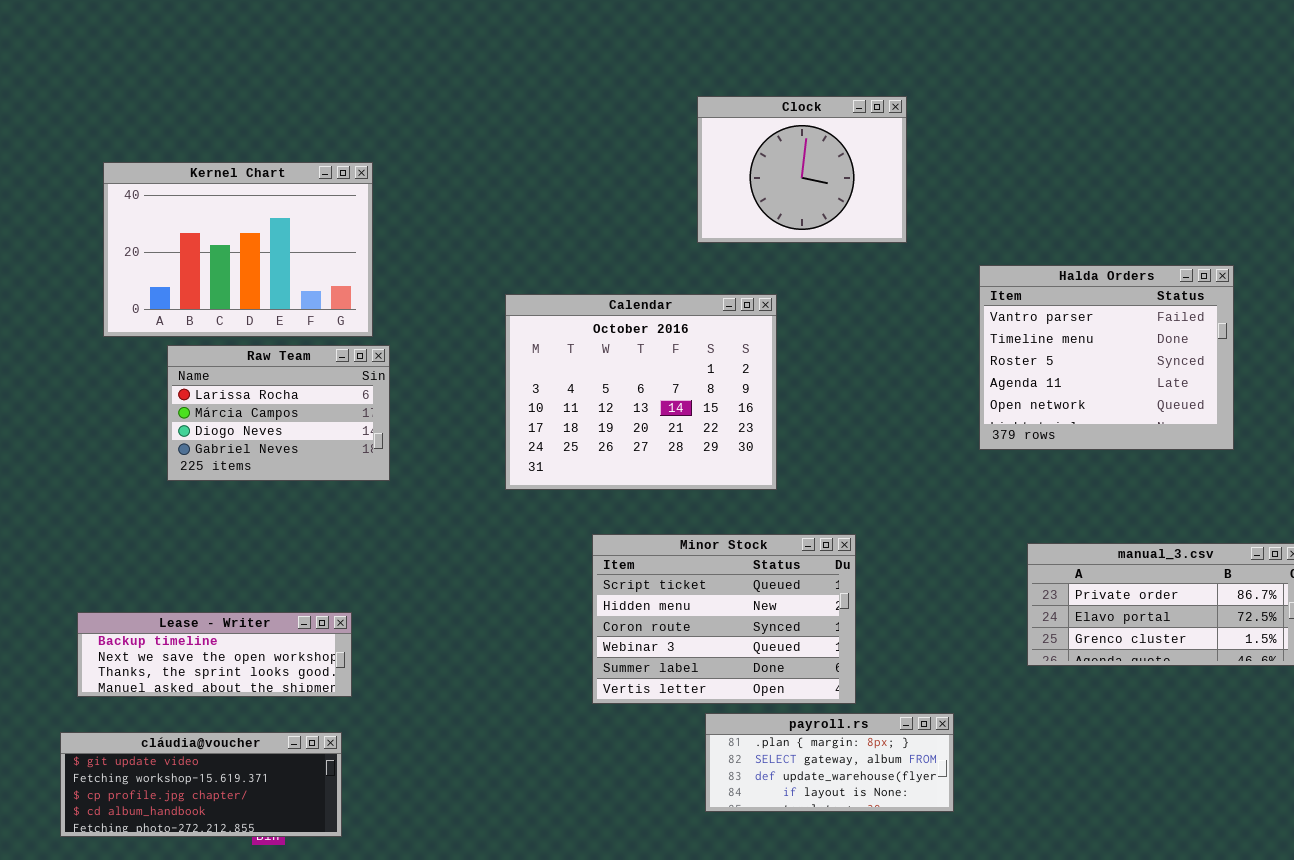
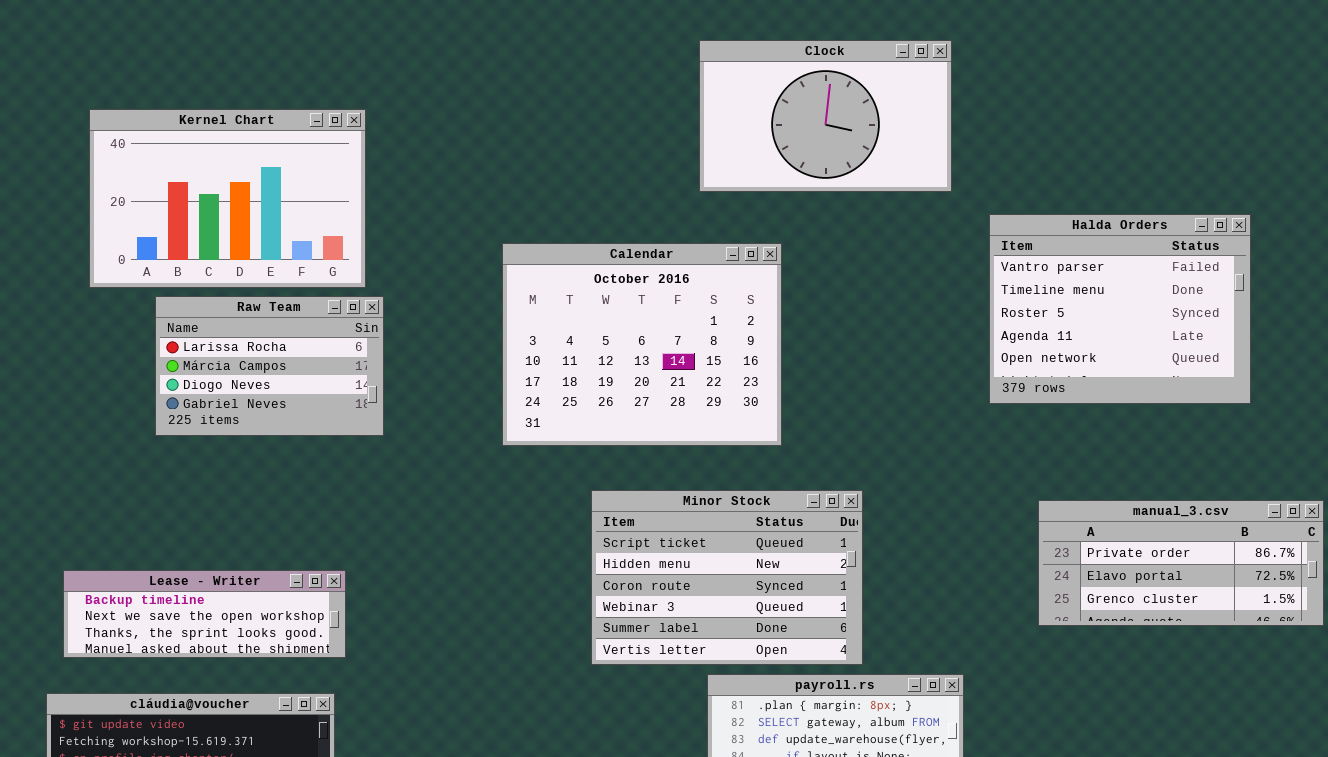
Clock: [697,96,907,243] -> [699,40,952,192], resized

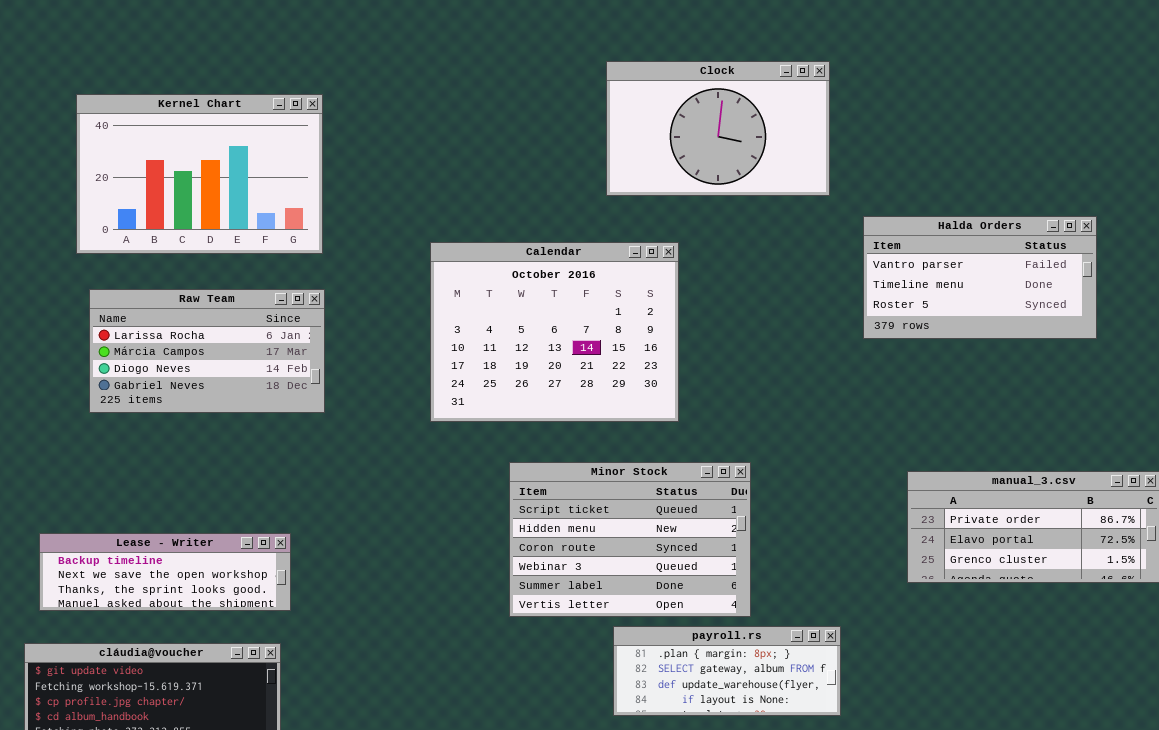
Kernel Chart: [89,109,366,288] -> [76,94,323,254], moved
Halda Orders: [989,214,1251,404] -> [863,216,1097,339], resized
Raw Team: [155,296,384,436] -> [89,289,325,413], resized

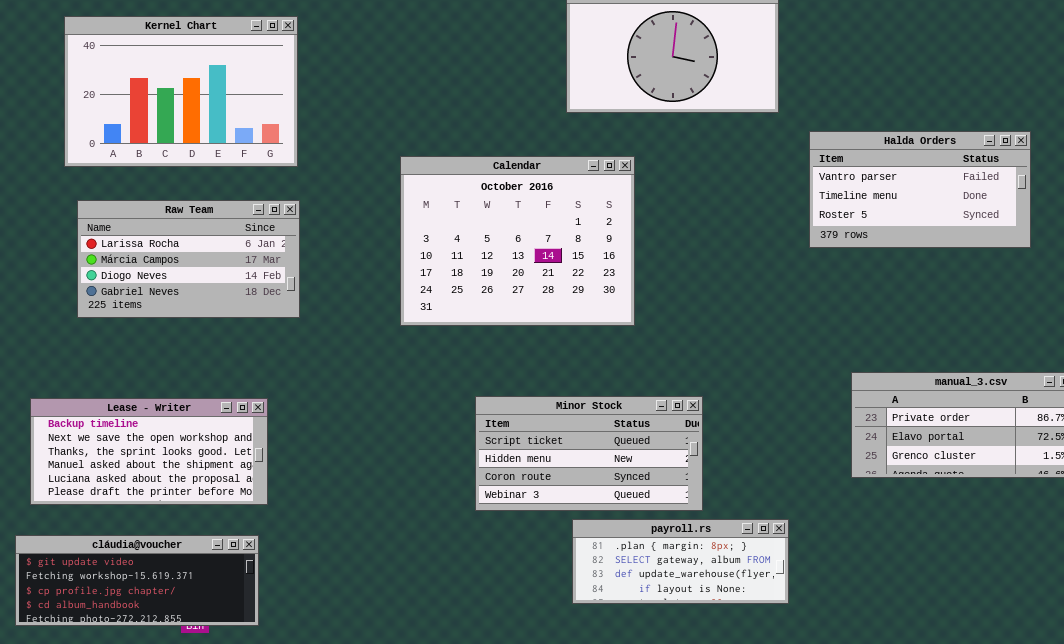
Minor Stock: [509,462,751,617] -> [475,396,703,511], resized
Lease - Writer: [39,533,291,611] -> [30,398,268,505], resized

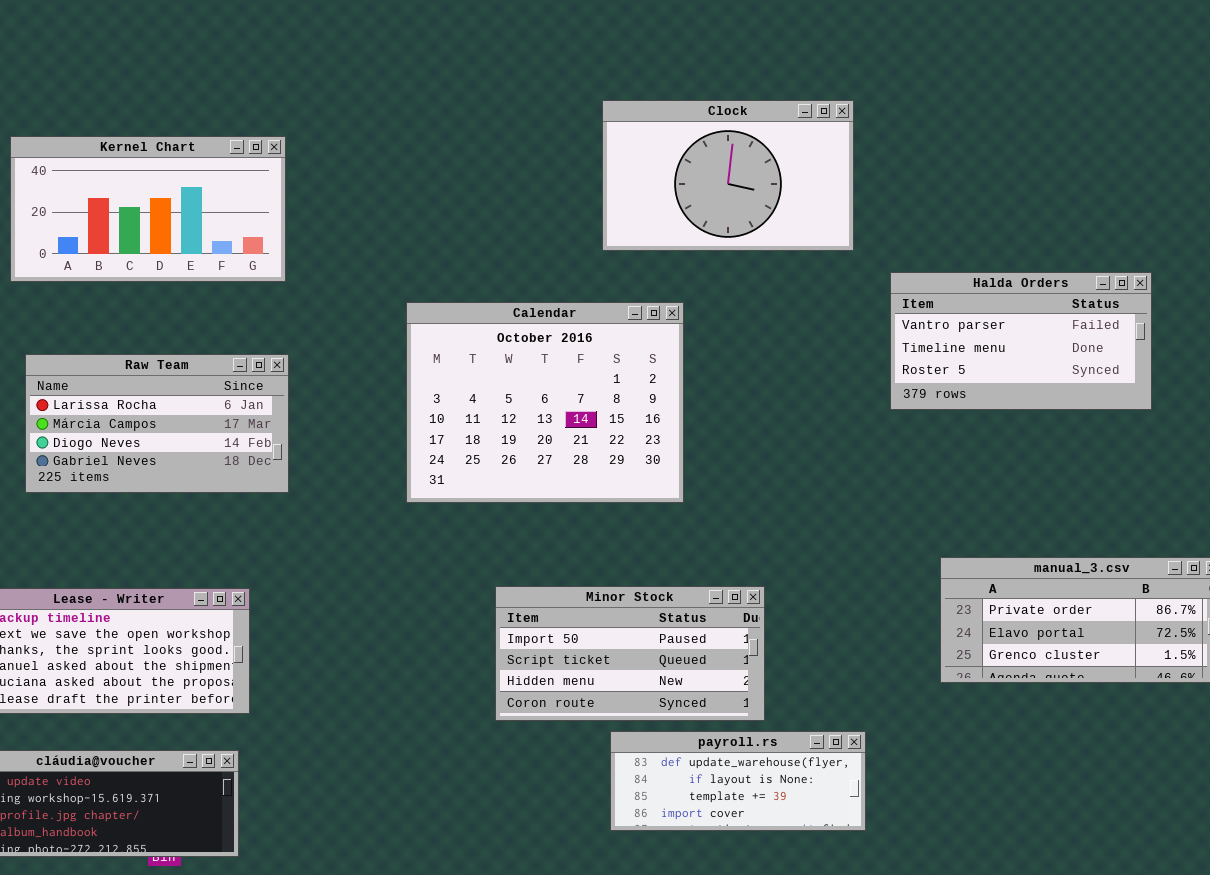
Kernel Chart: [64,16,298,167] -> [10,136,286,282], resized
Minor Stock: [475,396,703,511] -> [495,586,765,721], scrolled up 1 row
payroll.rs: [572,519,789,604] -> [610,731,866,831], scrolled down 2 rows

